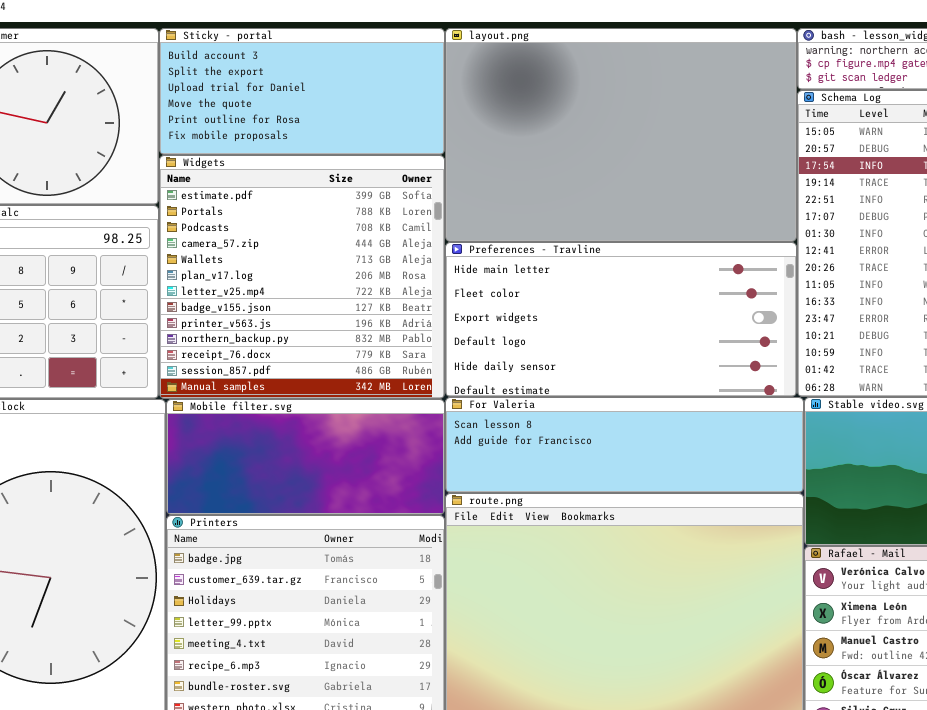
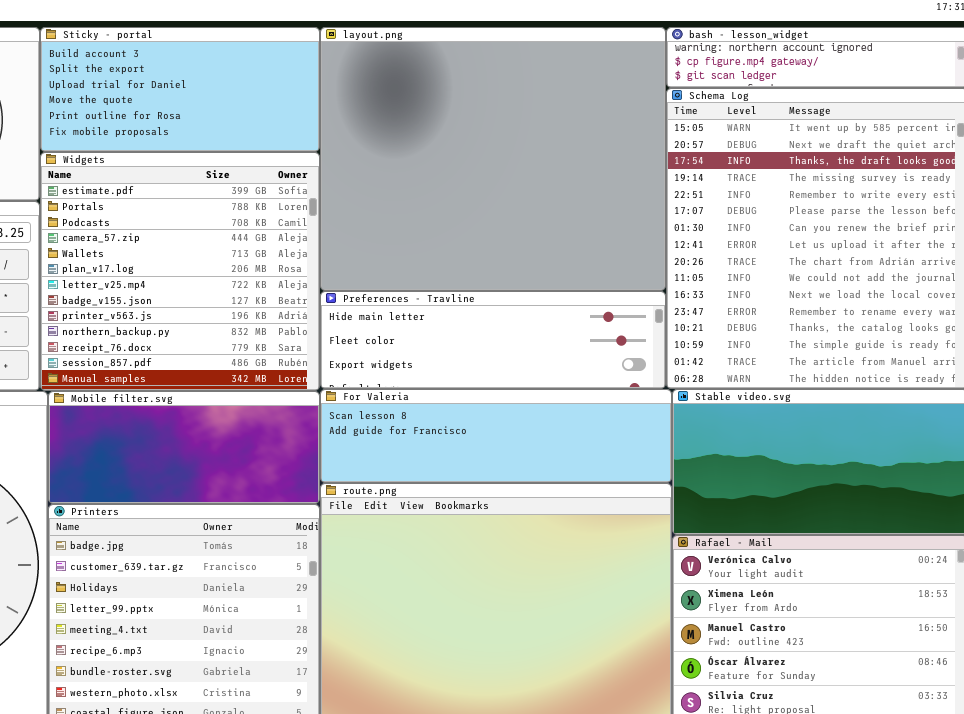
layout.png: [445,28,797,242] -> [320,27,666,291], resized
Preferences - Travline: [445,242,797,397] -> [320,291,666,389], resized

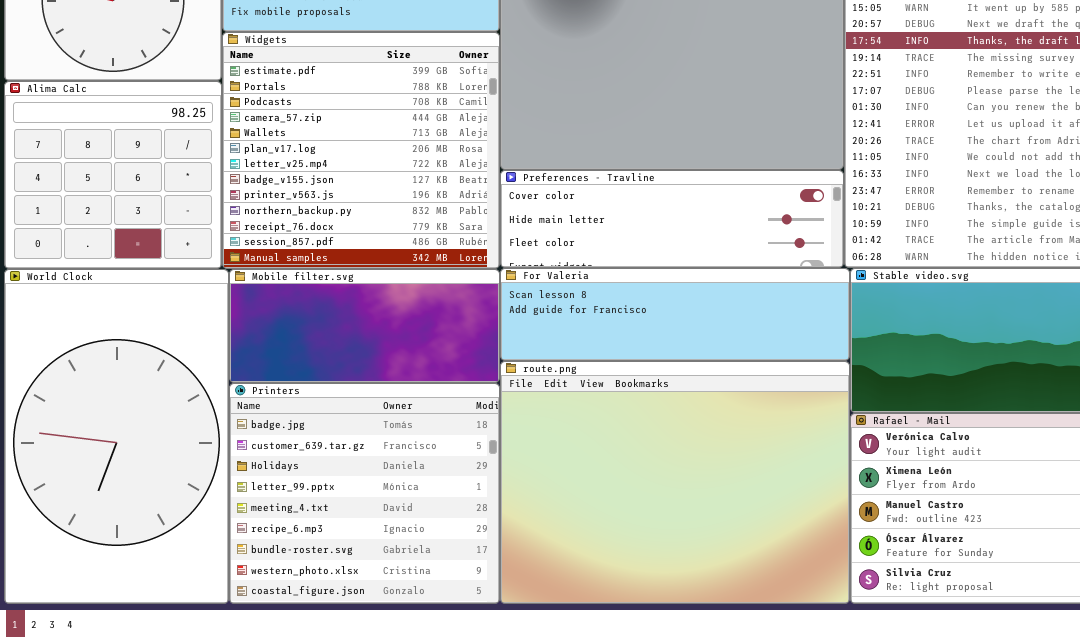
Preferences - Travline: [320,291,666,389] -> [500,170,844,268], scrolled up 1 row

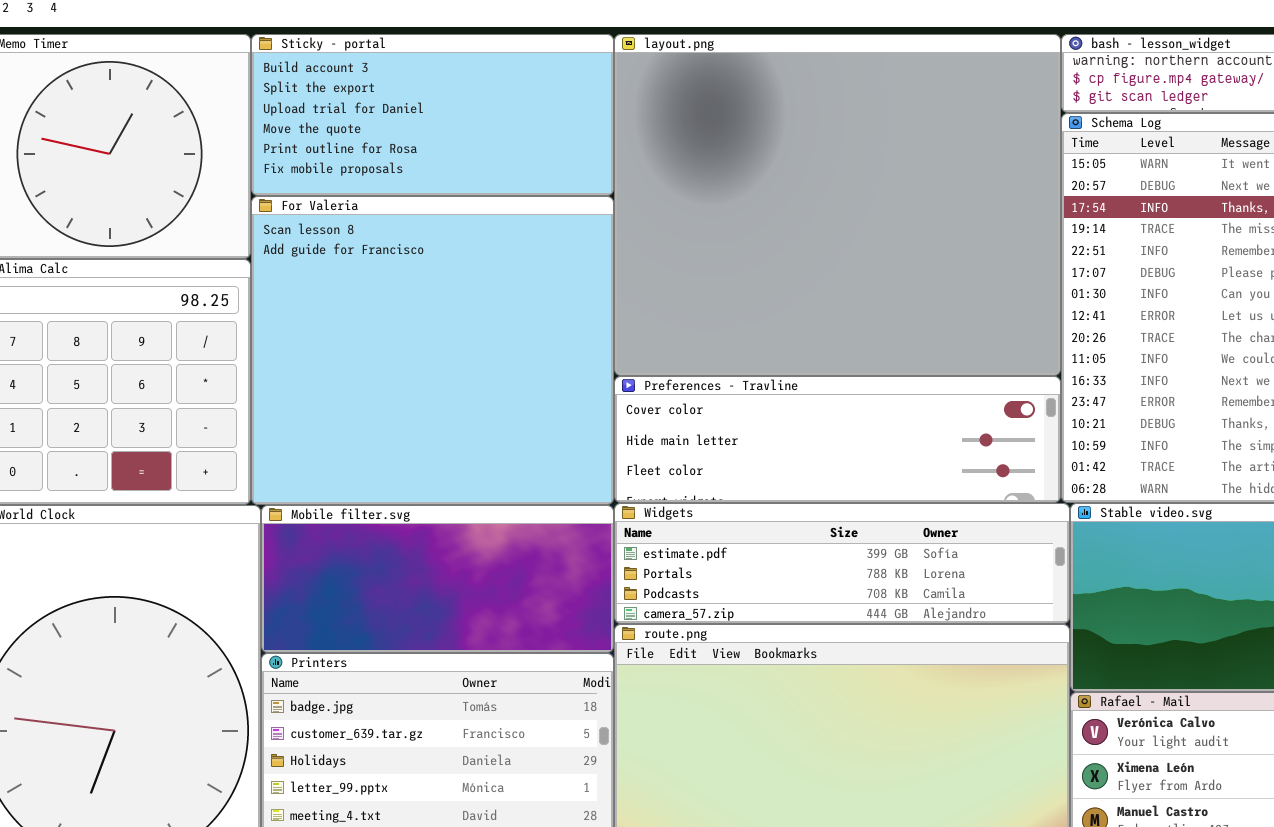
Widgets: [222,32,500,269] -> [614,503,1070,624], moved, resized
For Valeria: [500,268,850,361] -> [251,196,614,505], moved, resized

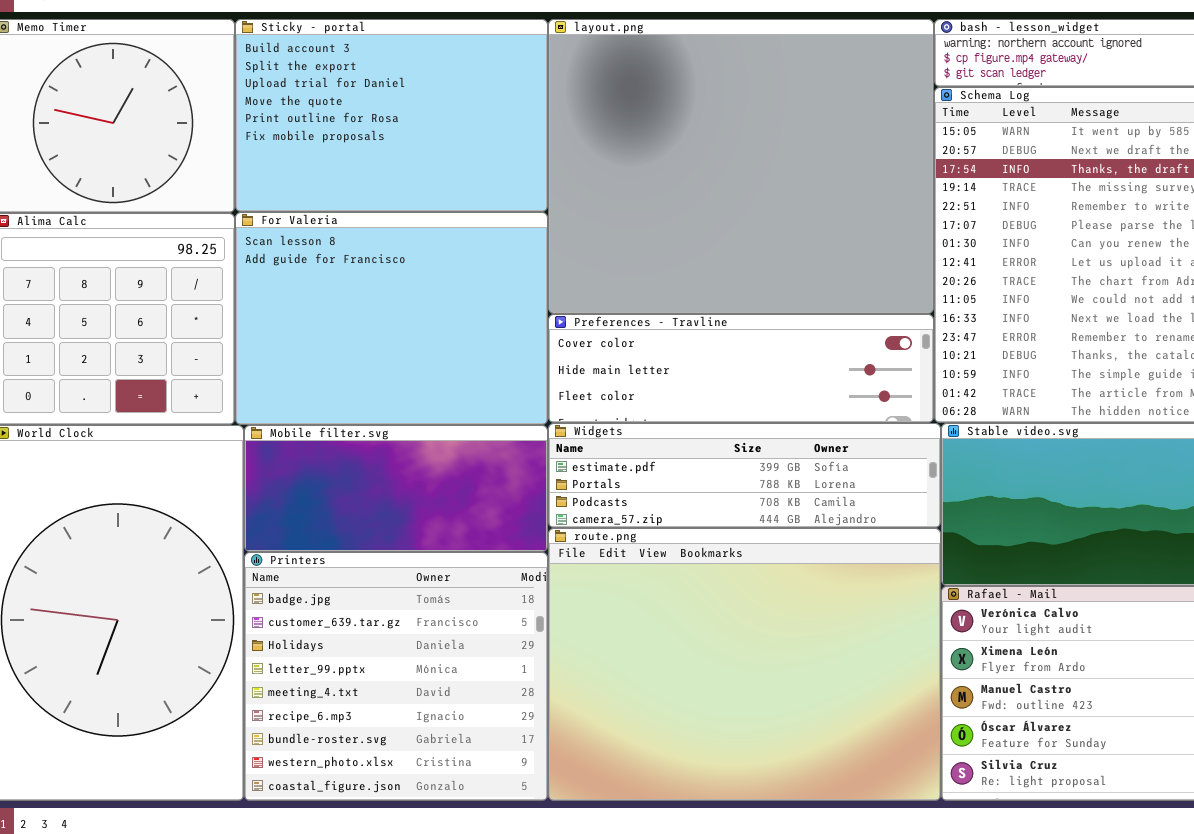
Sticky - portal: [251,34,614,196] -> [235,19,548,212], resized
For Valeria: [251,196,614,505] -> [235,212,548,425], resized

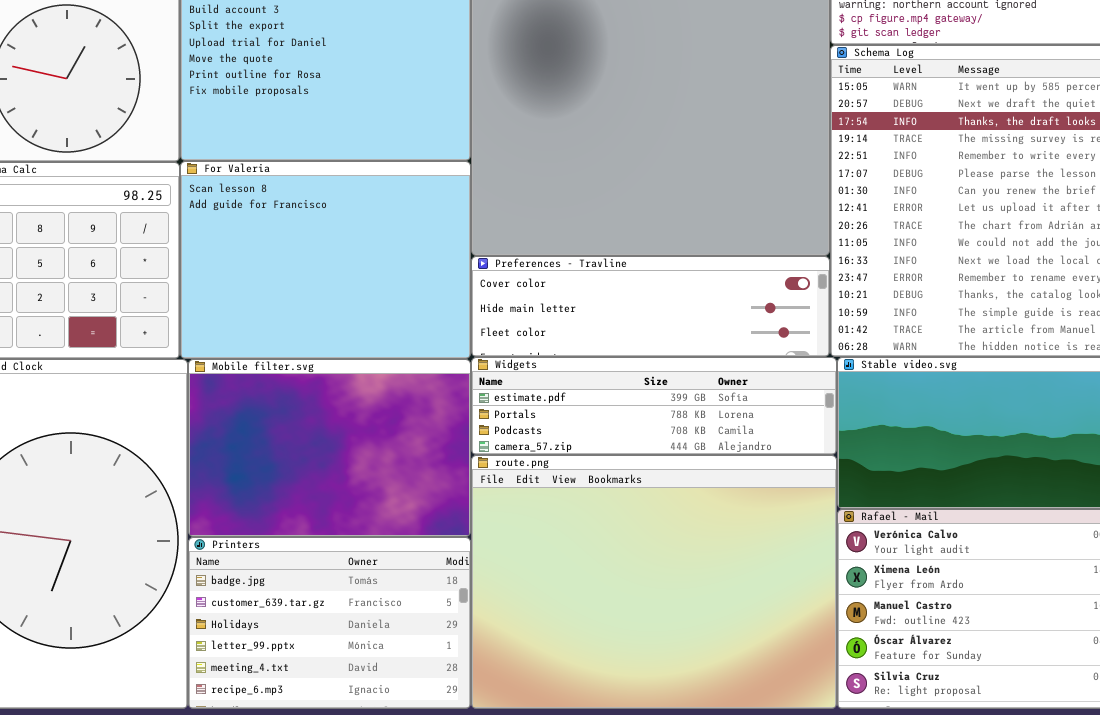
Mobile filter.svg: [244,425,548,552] -> [188,359,471,537], resized
Printers: [244,552,548,801] -> [188,537,471,709], resized

